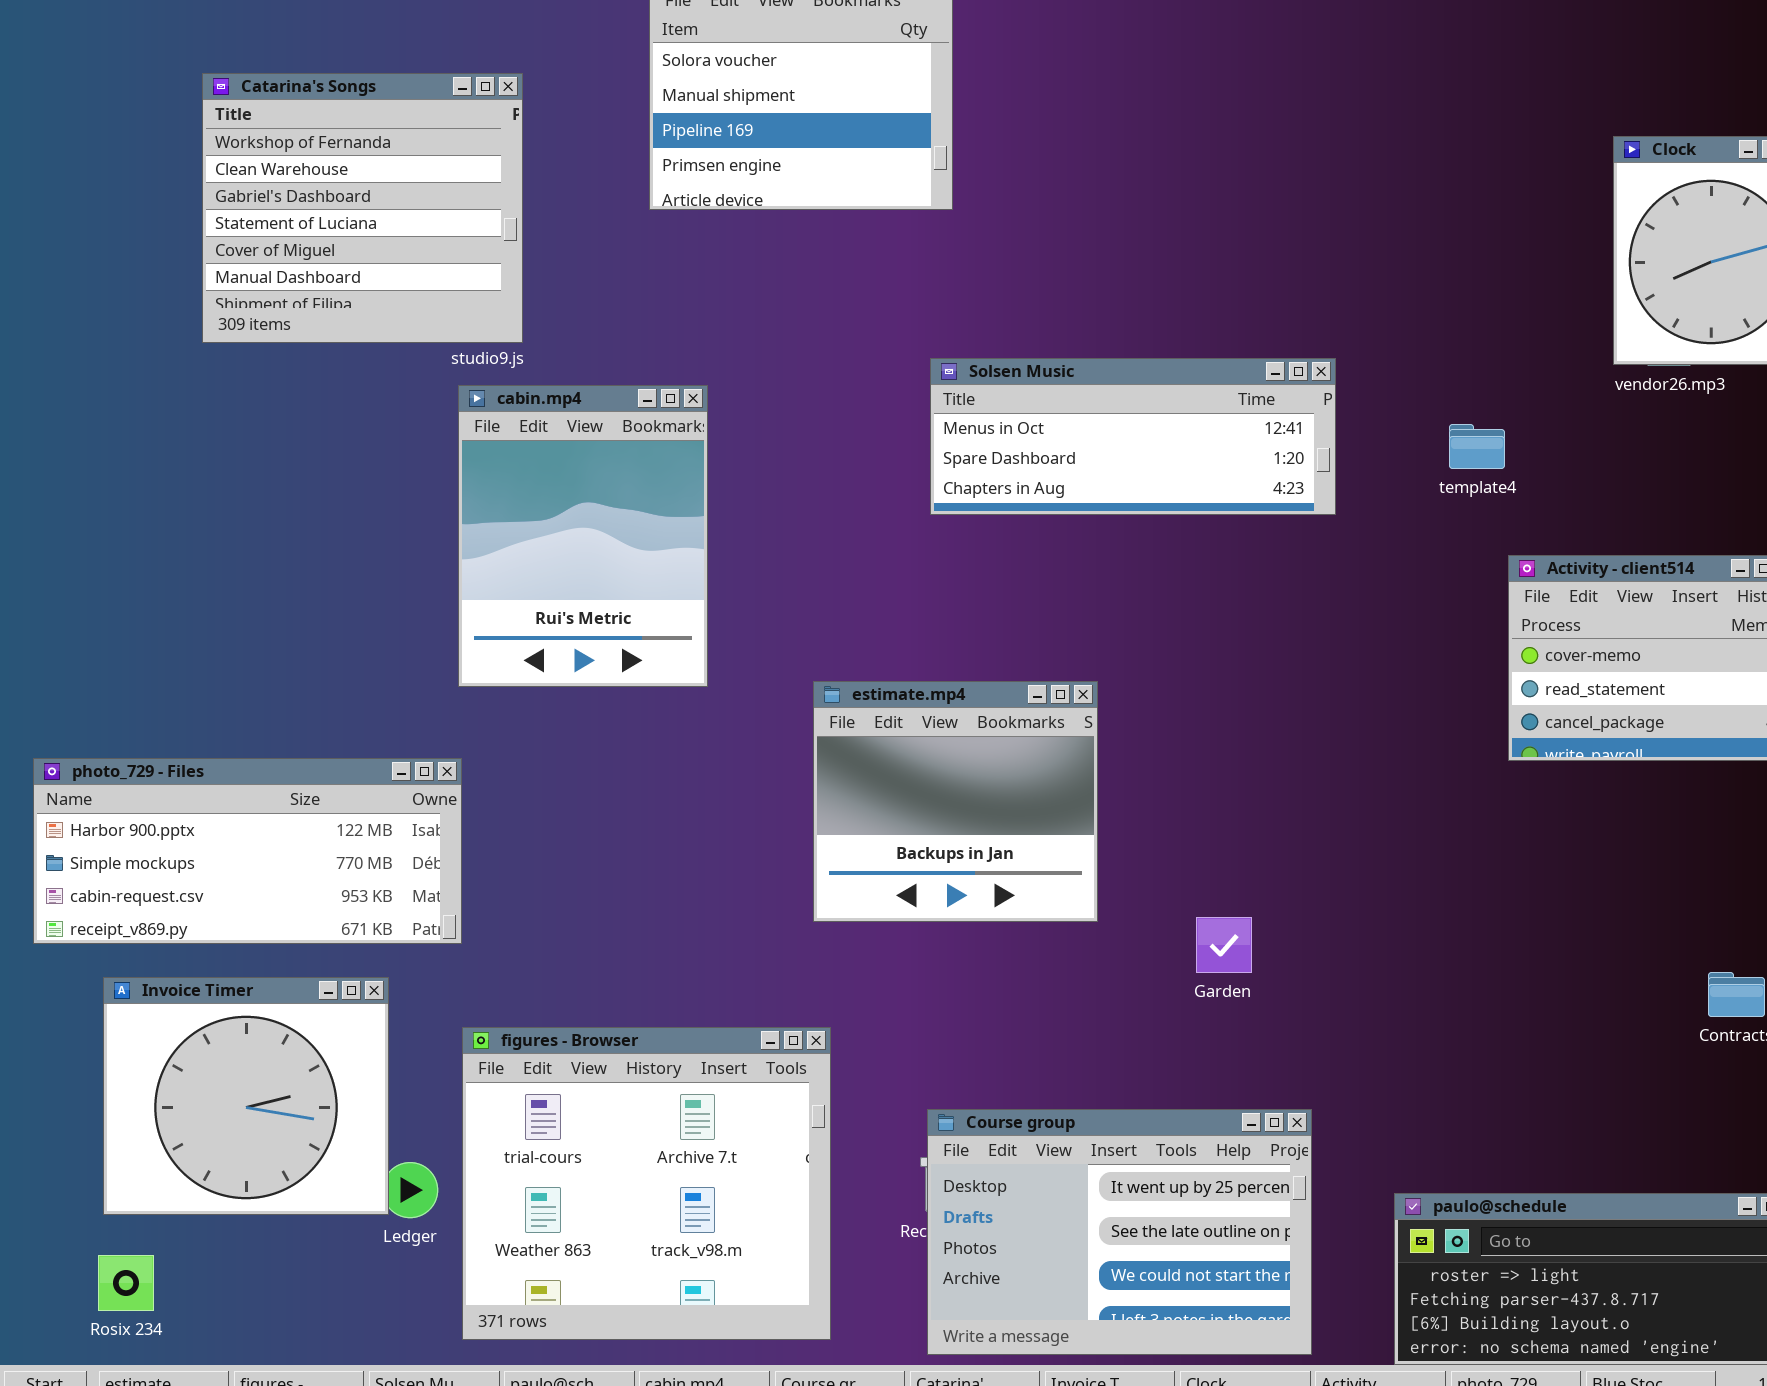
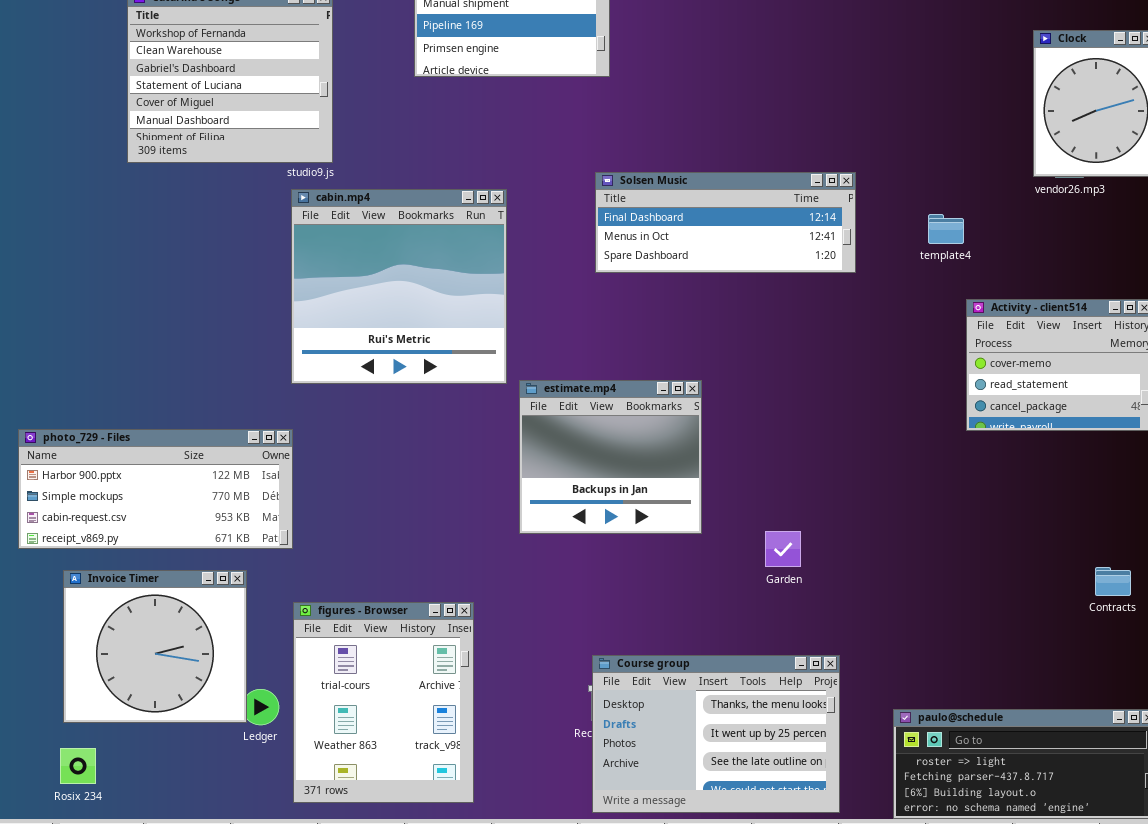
Solsen Music: [930,358,1336,515] -> [595,172,856,273], scrolled up 1 row
cabin.mp4: [458,385,708,687] -> [291,189,507,384], resized
figures - Browser: [462,1027,831,1340] -> [293,602,474,803], resized
Course group: [927,1109,1312,1355] -> [592,655,840,813], scrolled up 1 row

